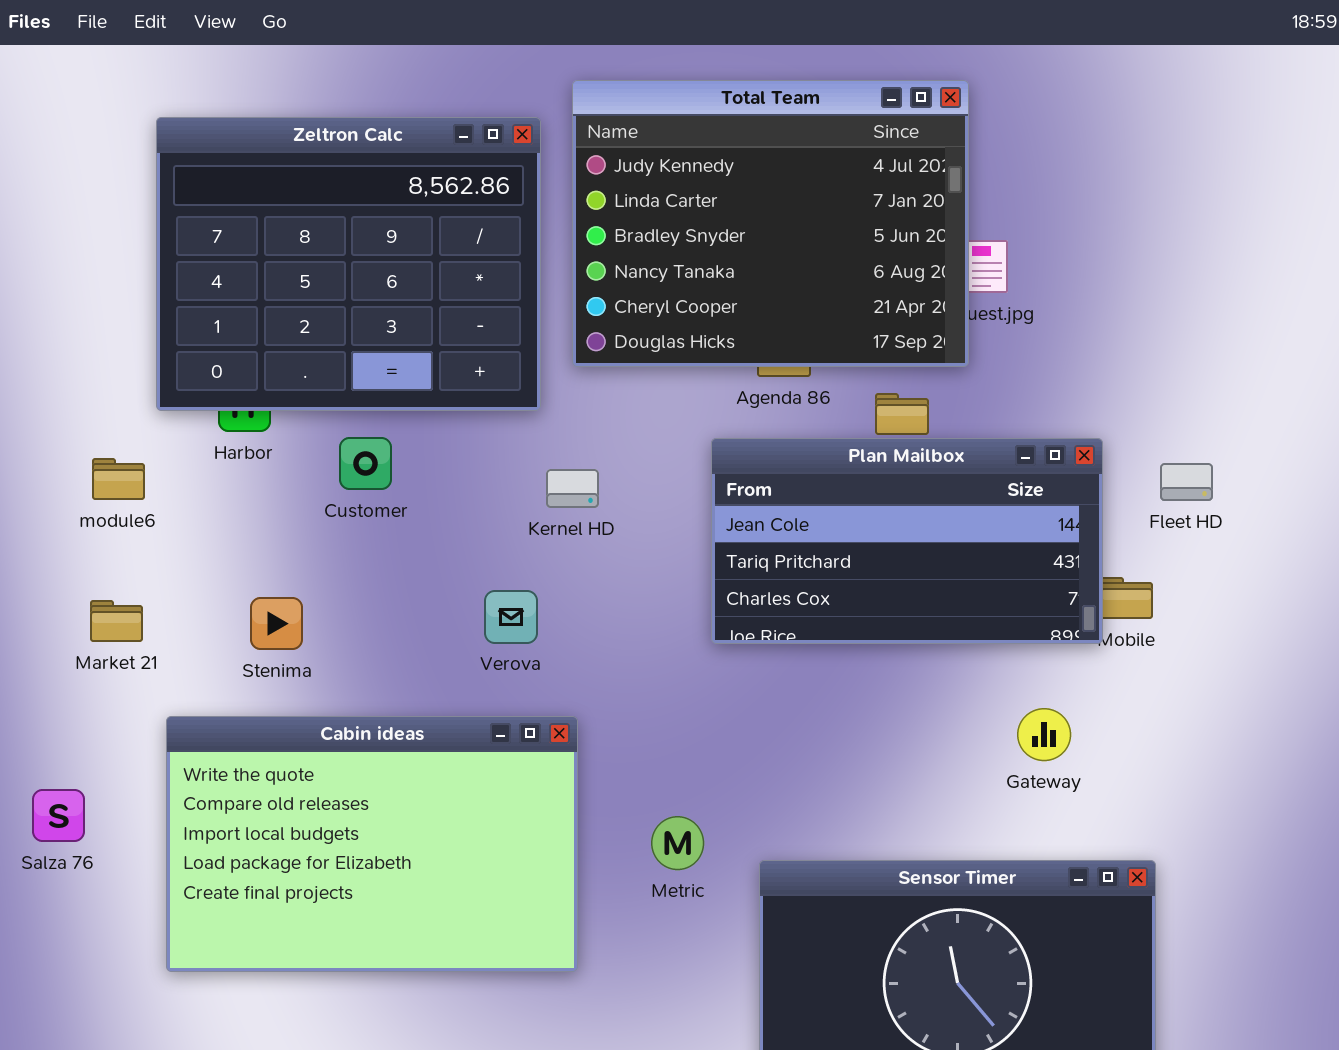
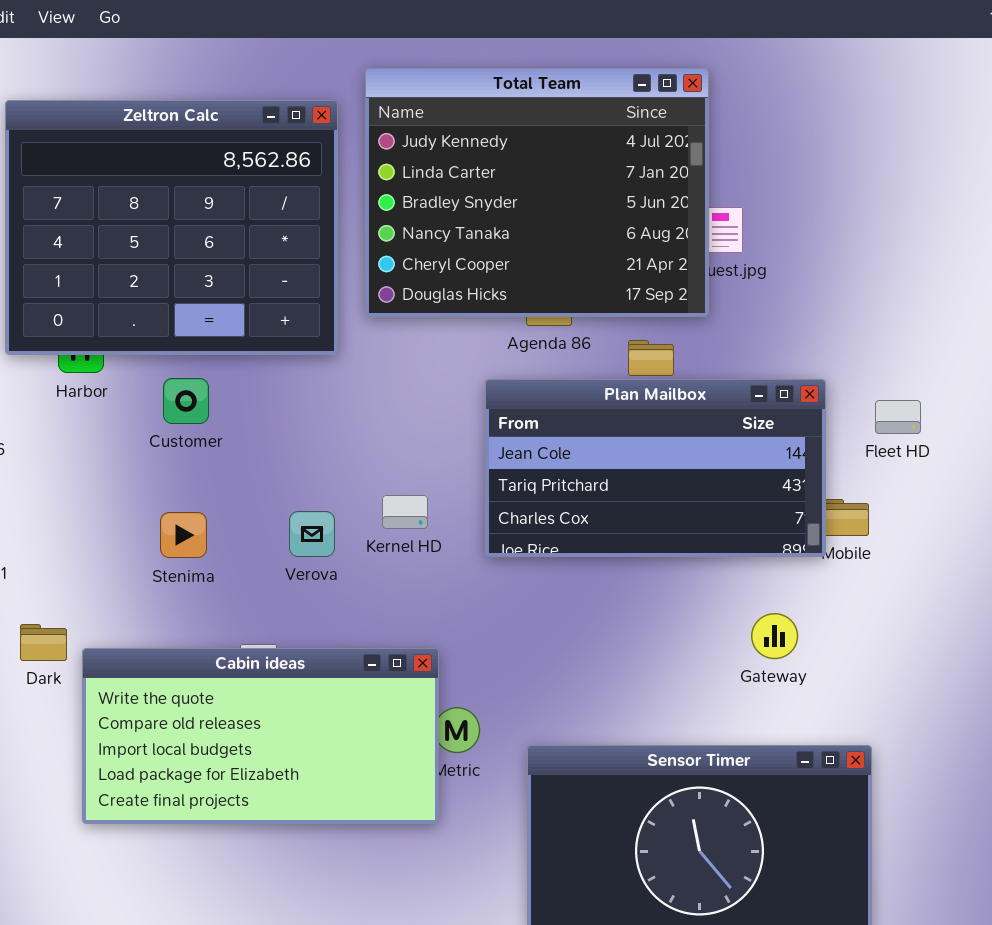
Kernel HD: [546,469,599,508] -> [382,495,428,529], moved
Stenima: [250,597,303,650] -> [160,512,207,558], moved
Cabin ideas: [166,716,578,972] -> [82,648,439,824], moved, resized

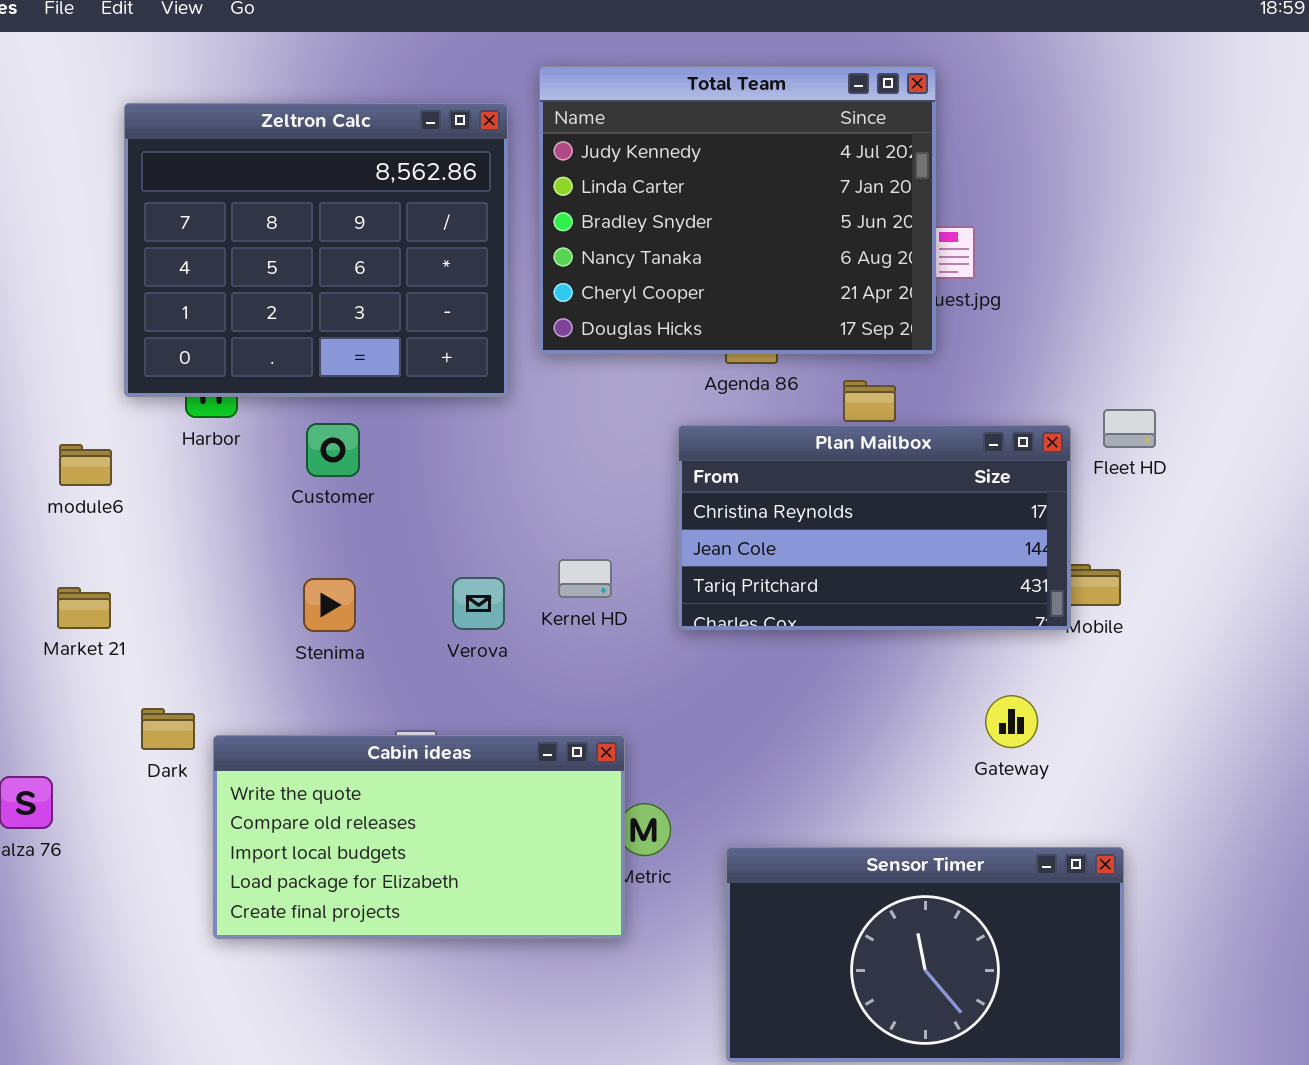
Plan Mailbox: [485,379,826,557] -> [678,425,1071,630], scrolled up 1 row
Fleet HD: [875,400,921,434] -> [1103,409,1156,448], moved

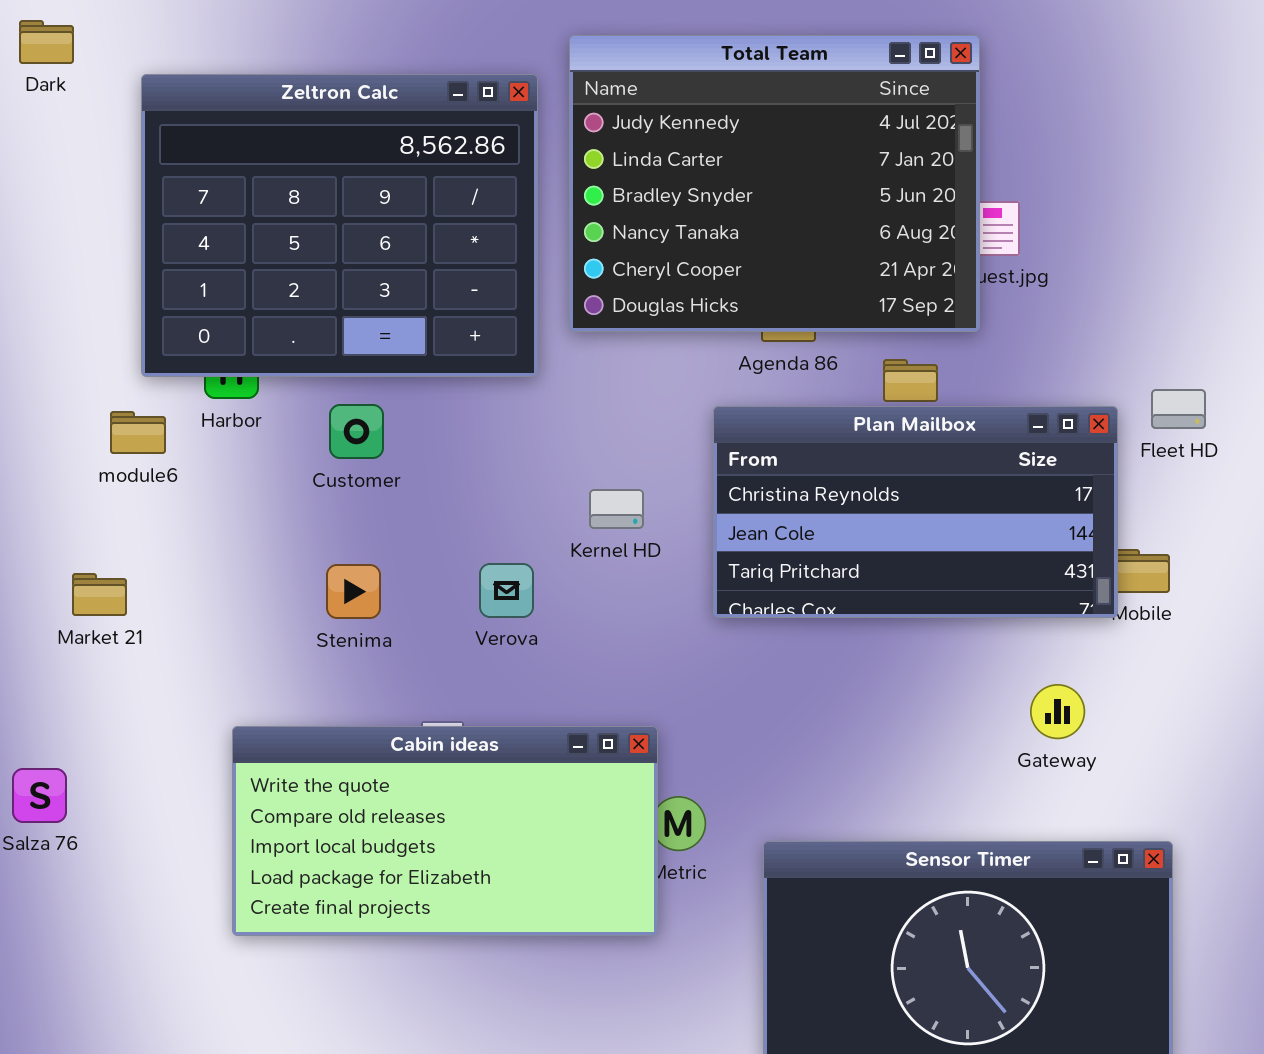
module6: [59,444,112,486] -> [110,411,166,454], moved
Kernel HD: [558,559,612,598] -> [589,489,644,529], moved
Dark: [141,708,195,750] -> [19,20,74,64], moved

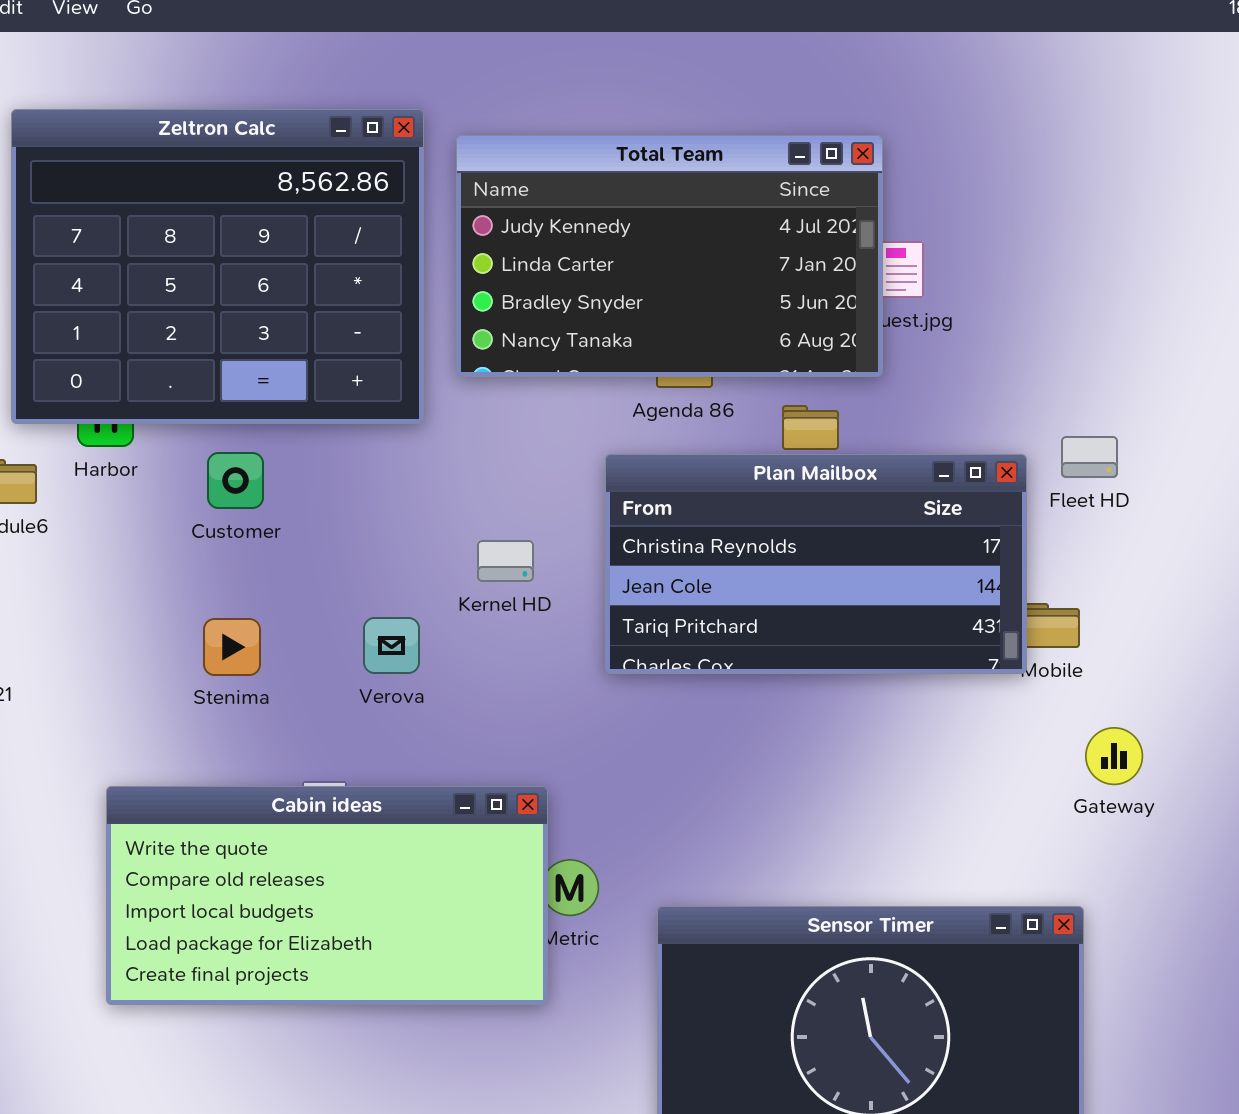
Total Team: [569,35,980,332] -> [456,135,883,377], resized
Gateway: [1030,684,1085,739] -> [1085,727,1143,785], moved

